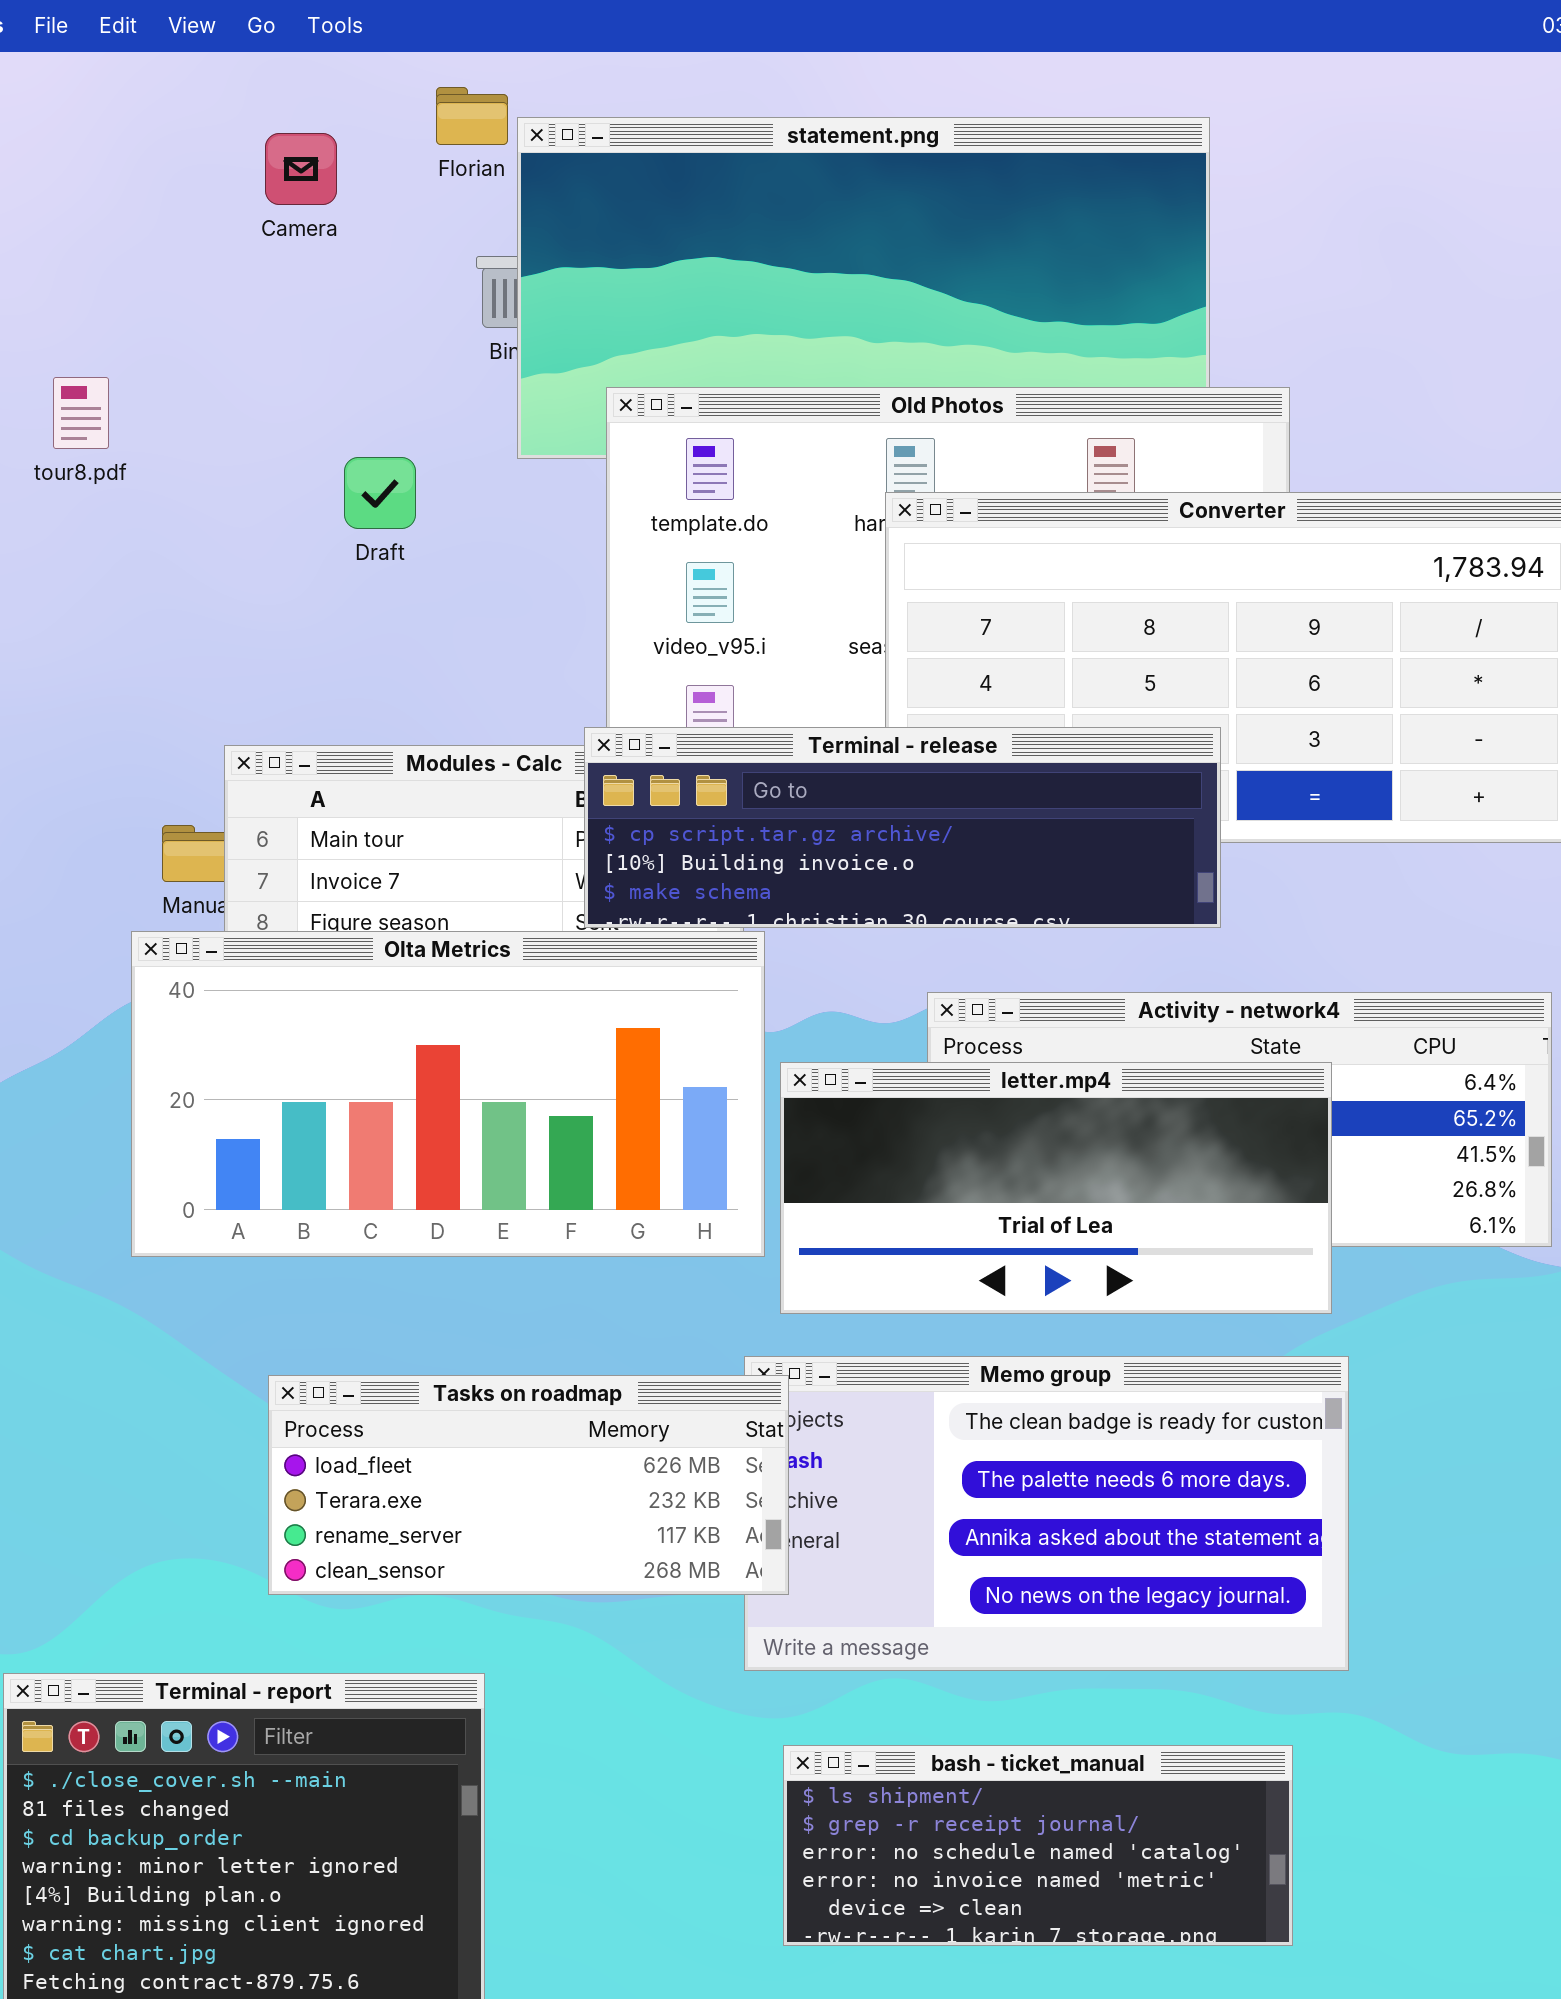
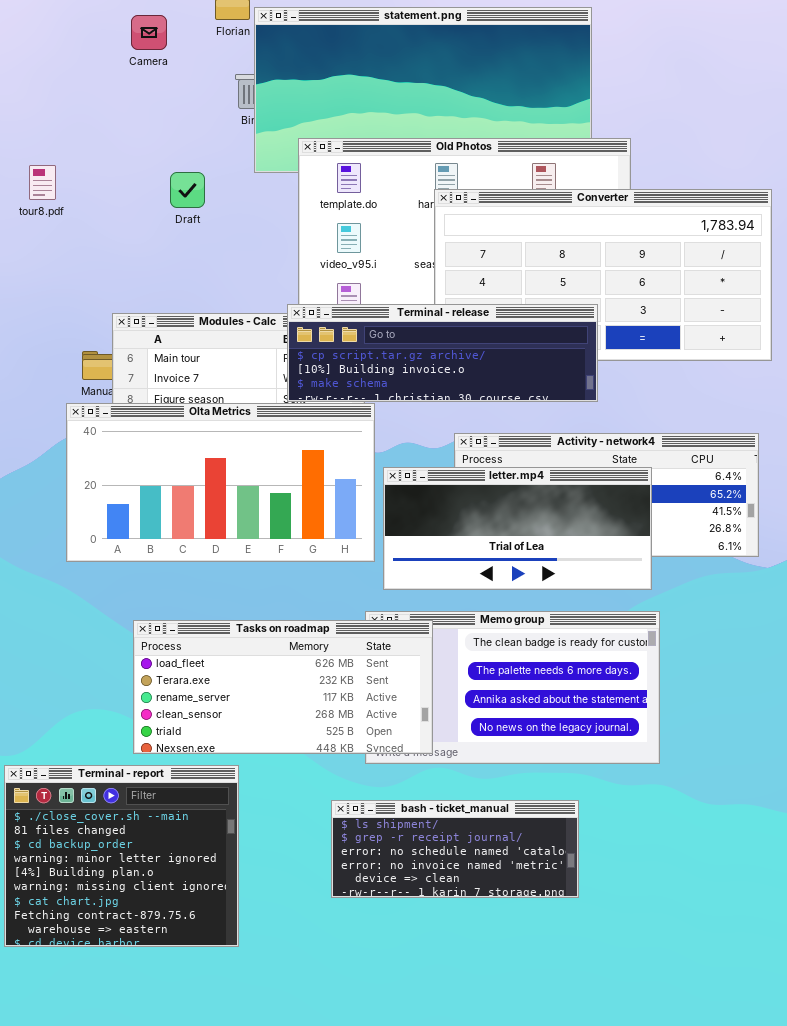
tour8.pdf: [53,377,109,449] -> [29,165,56,200], moved
Tasks on roadmap: [268,1375,789,1595] -> [133,620,433,754], resized
bash - ticket_manual: [783,1745,1293,1946] -> [331,800,579,898], moved

